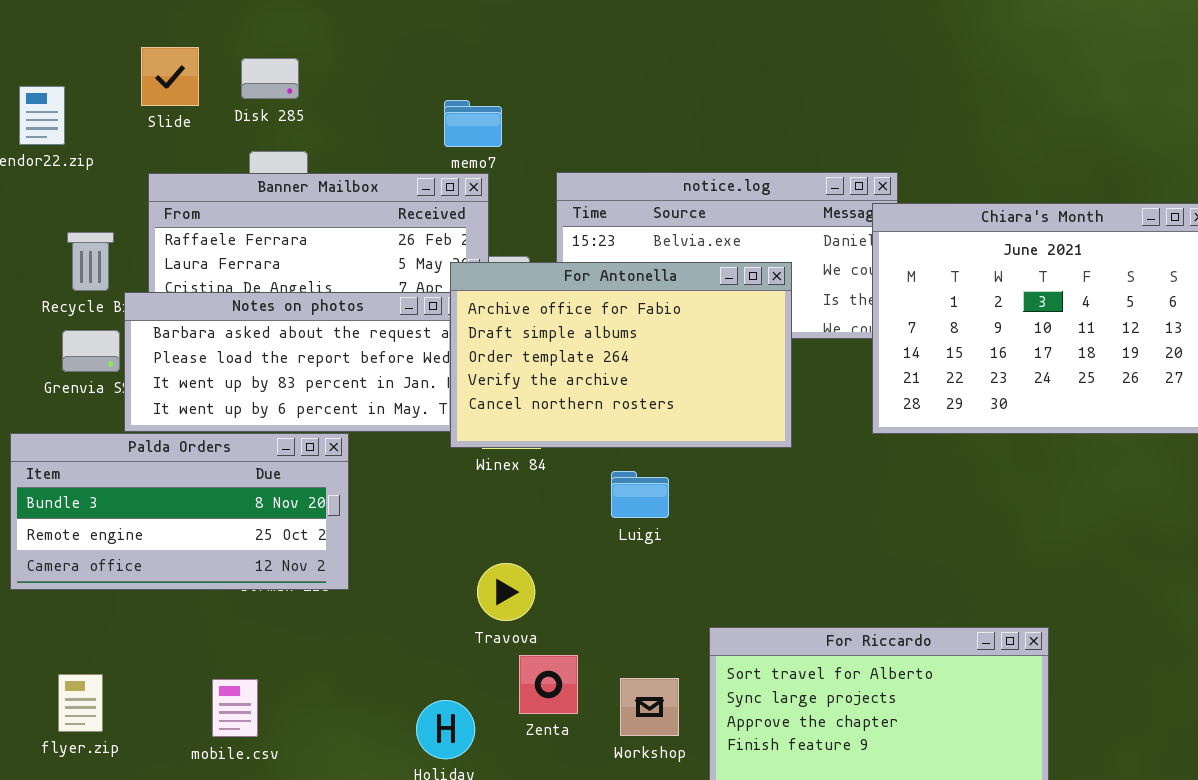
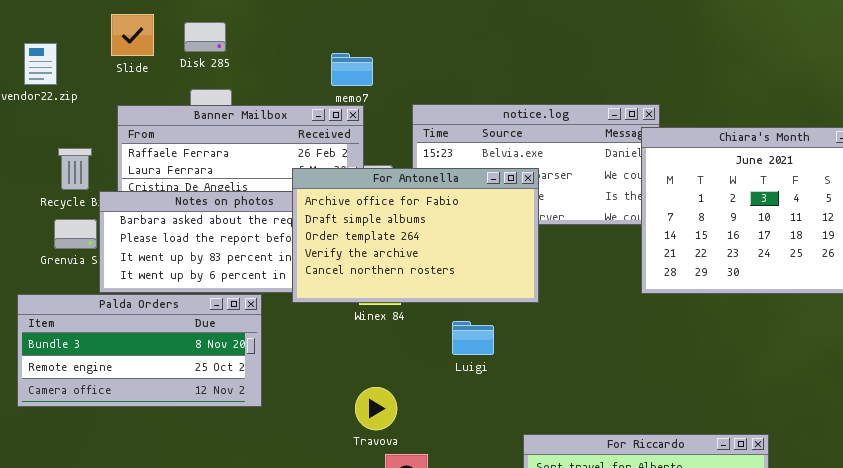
For Antonella: [450,262,792,448] -> [292,168,539,303], moved

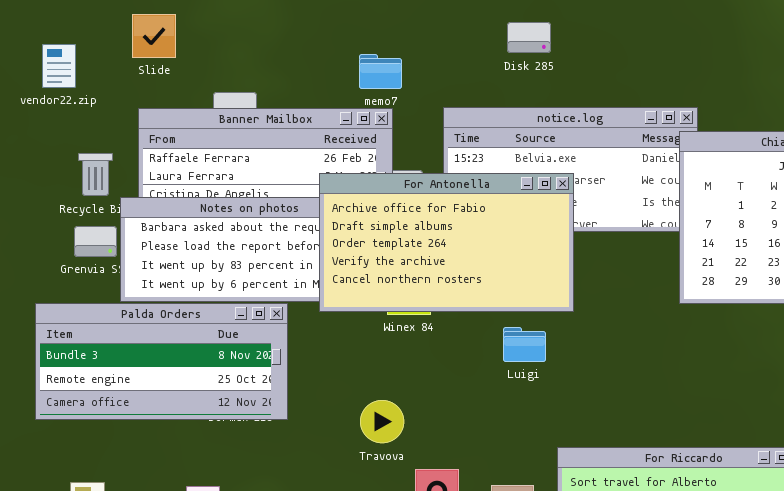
Disk 285: [184,22,226,52] -> [507,22,551,53], moved
Luigi: [452,321,494,355] -> [503,327,546,362], moved
Travova: [355,387,397,430] -> [360,400,404,443], moved

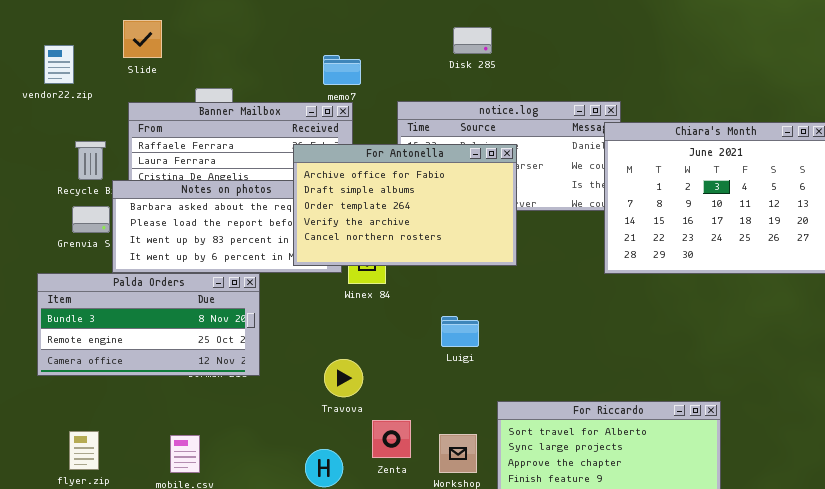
For Antonella: [319,173,574,312] -> [293,144,517,266], moved
Luigi: [503,327,546,362] -> [441,316,479,347], moved

